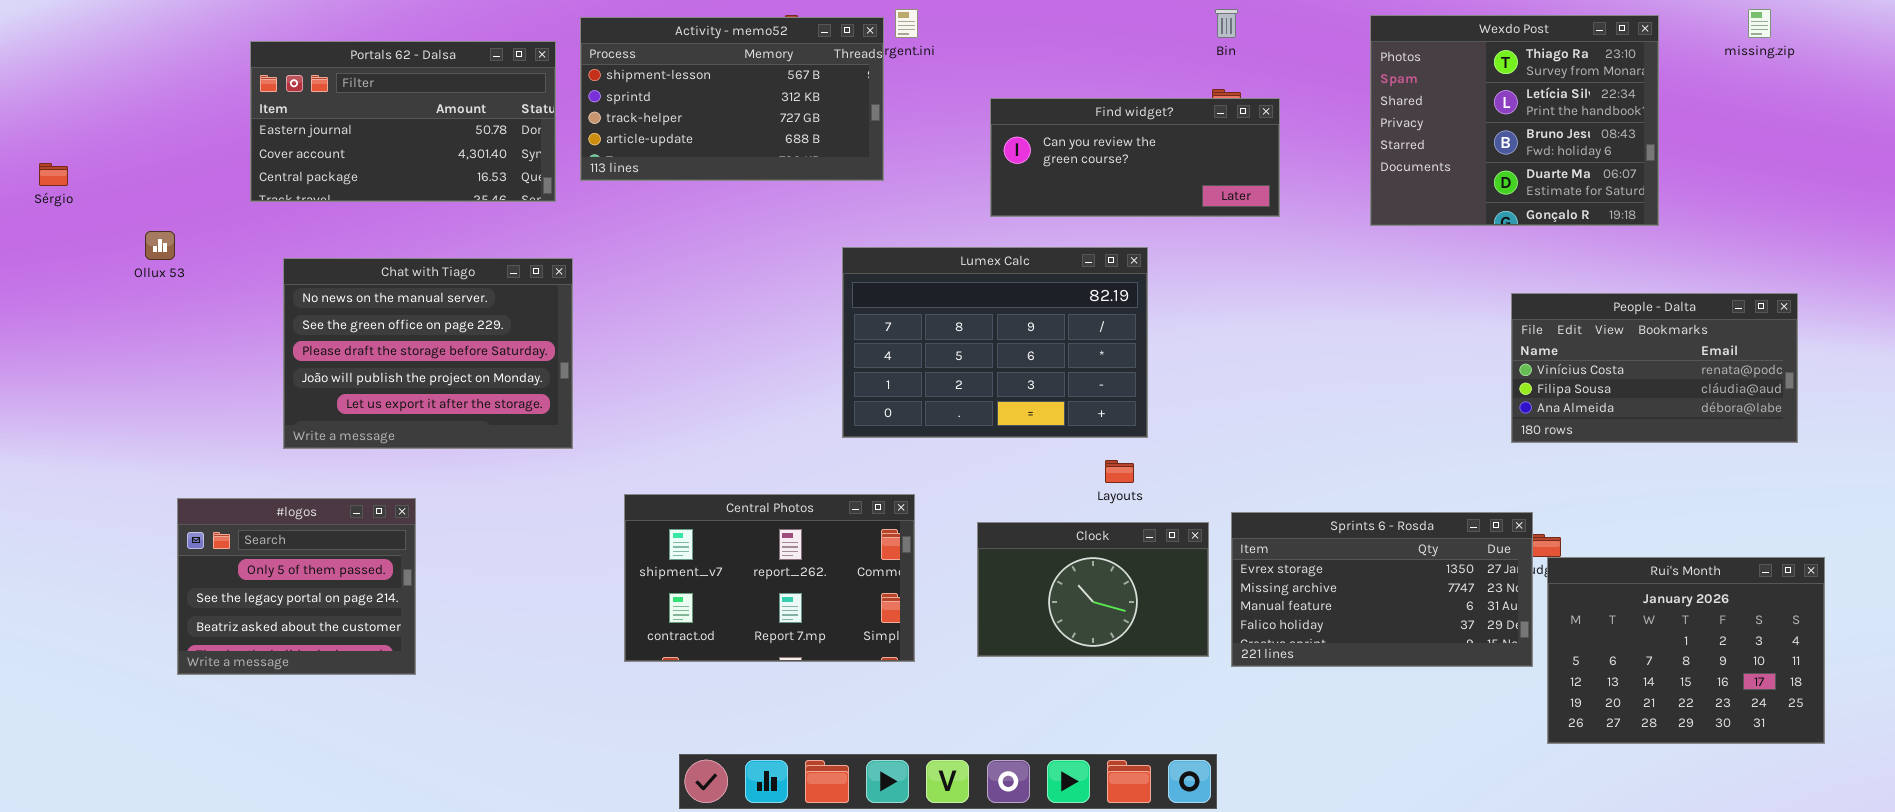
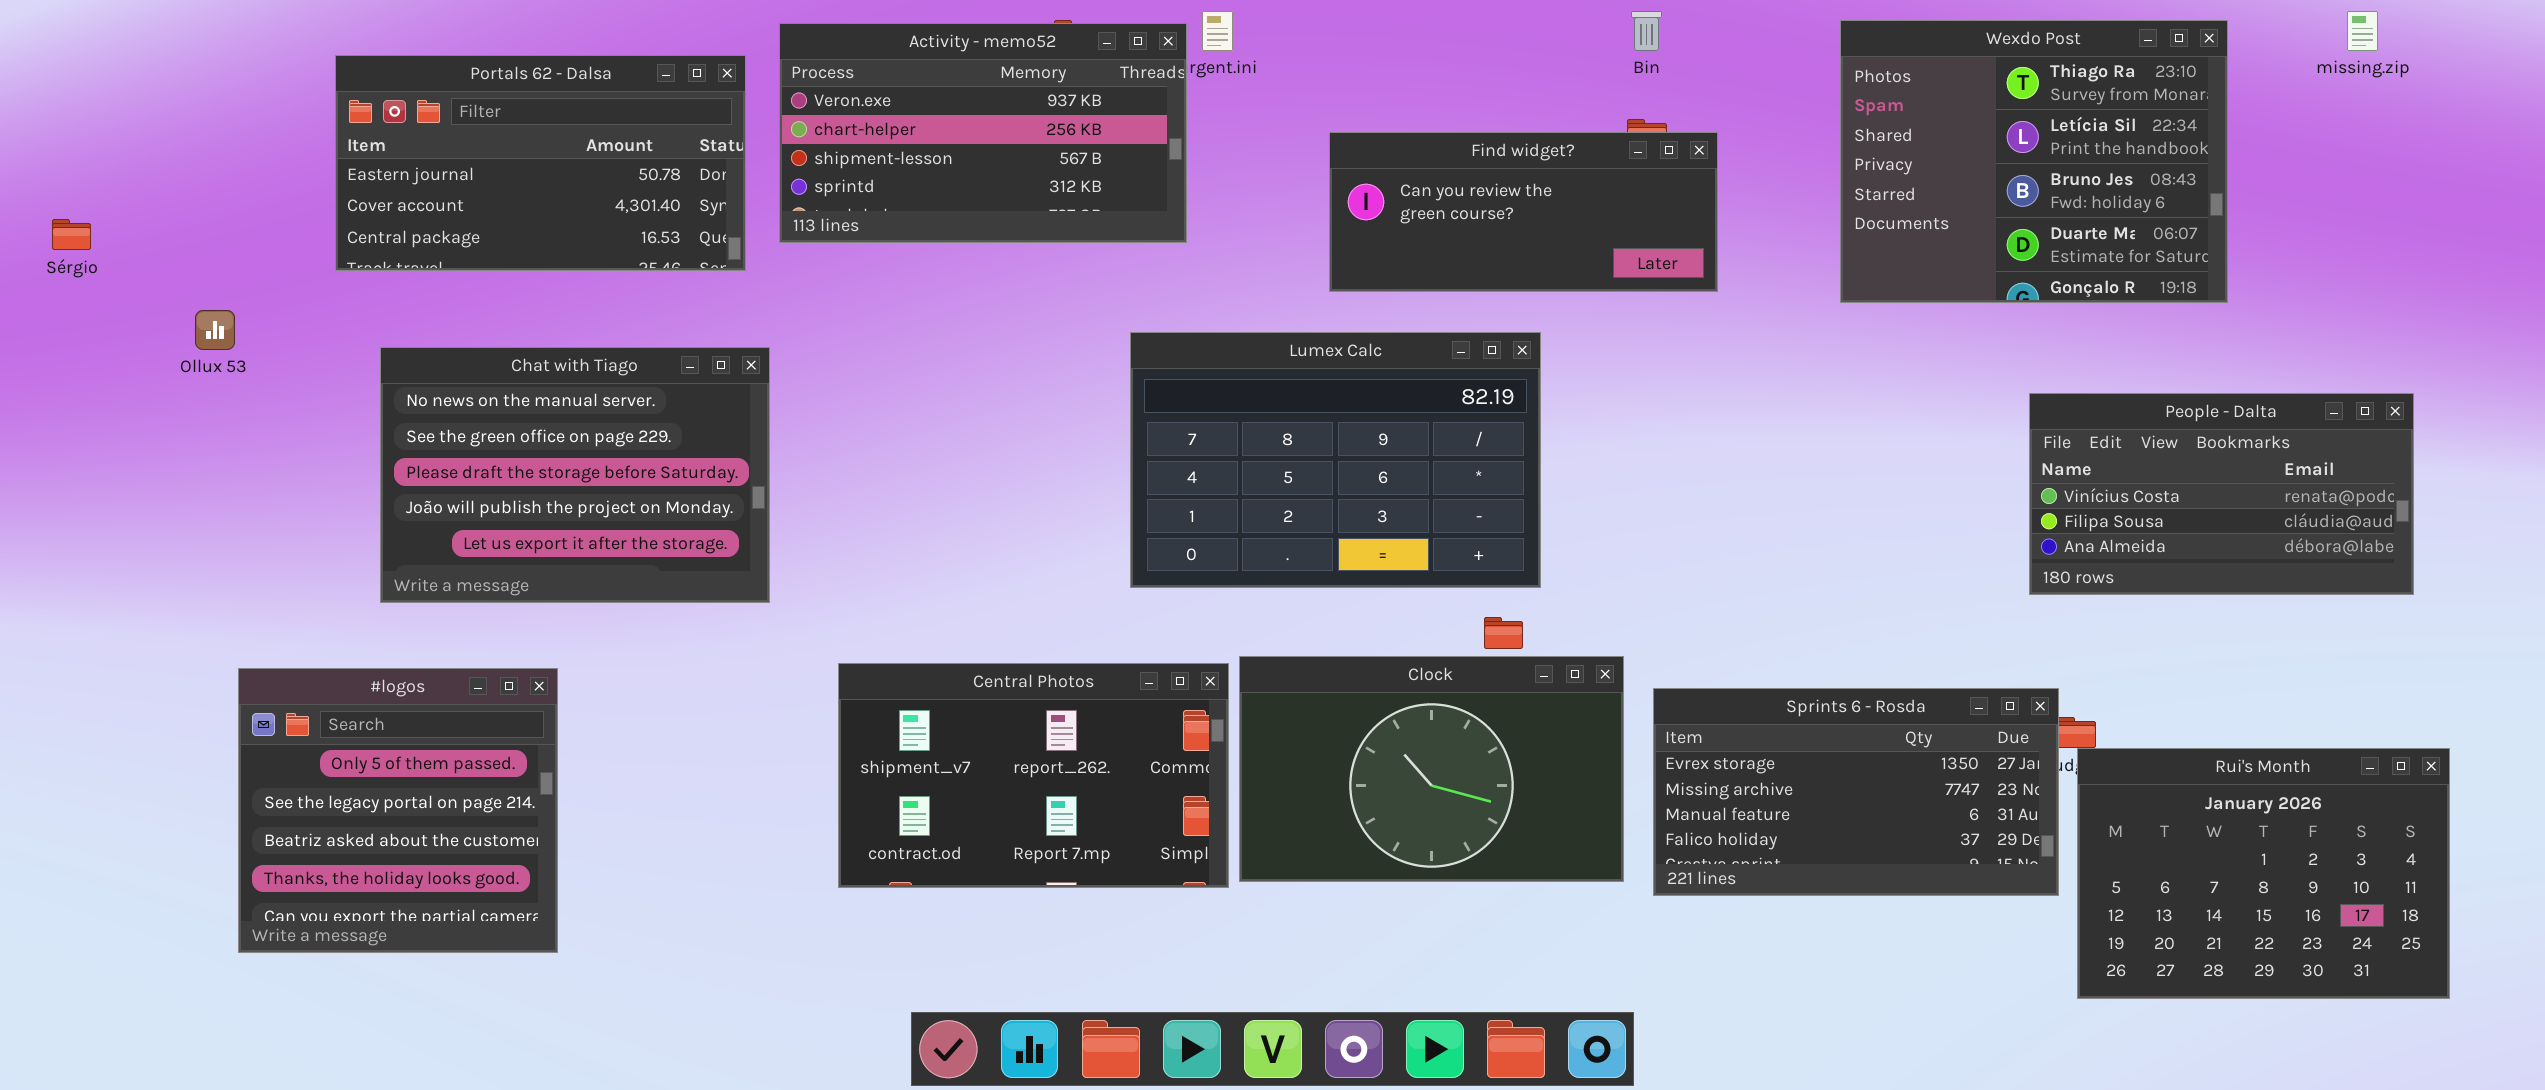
Activity - memo52: [580,17,884,181] -> [779,23,1187,243], scrolled up 2 rows
#logos: [177,498,416,675] -> [238,668,558,953], resized
Clock: [977,522,1209,657] -> [1239,656,1624,882], resized

